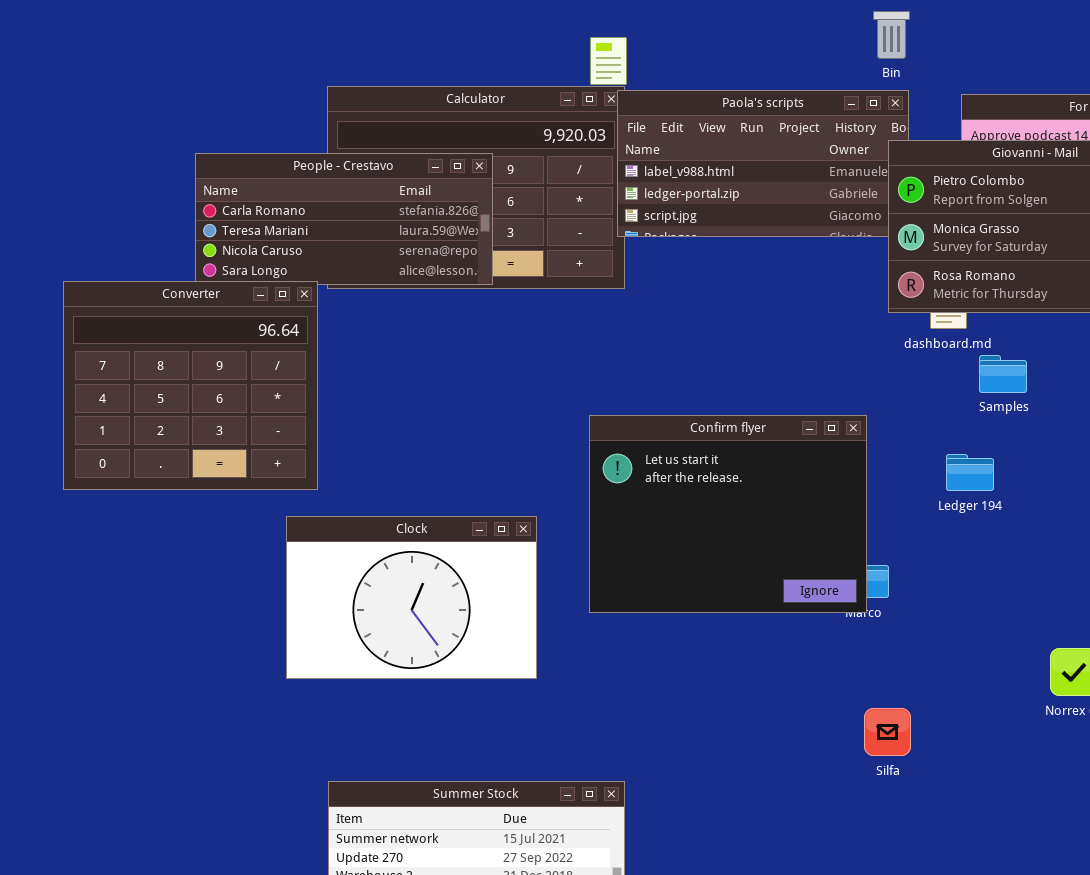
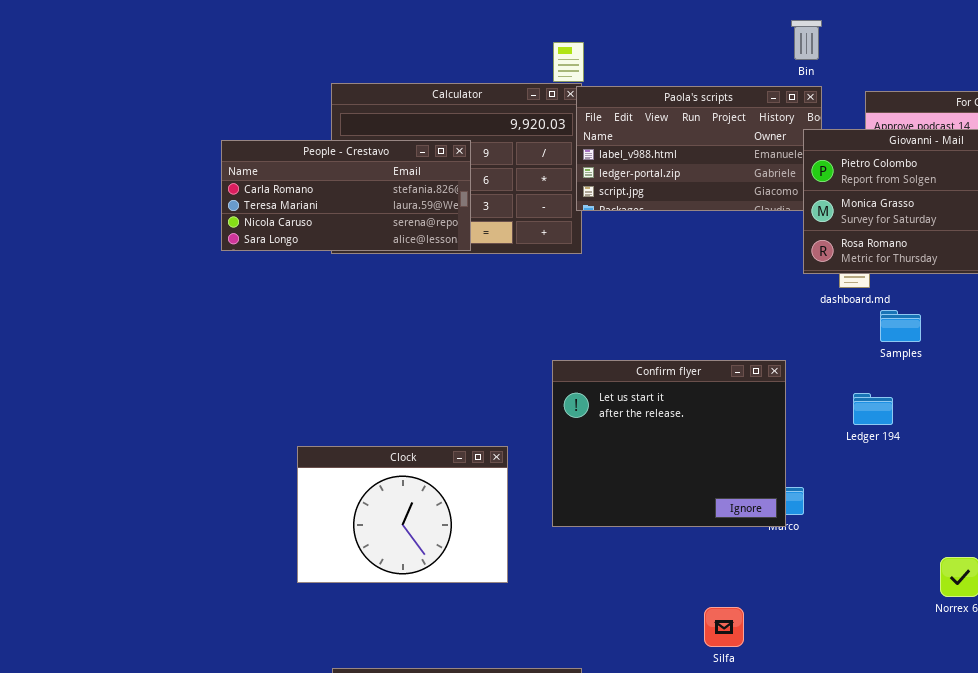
Converter: [63,281,318,490] -> none, closed
Silfa: [864,708,911,756] -> [704,607,744,647], moved

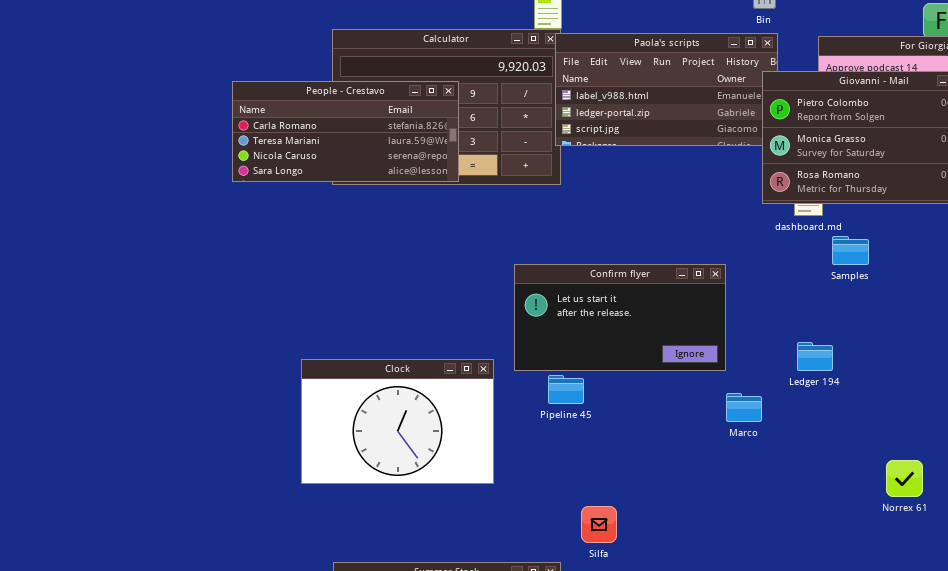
Confirm flyer: [552,360,786,527] -> [514,264,726,371], moved, resized
Ledger 194: [853,393,893,425] -> [797,342,833,371], moved
Silfa: [704,607,744,647] -> [581,506,617,543], moved

